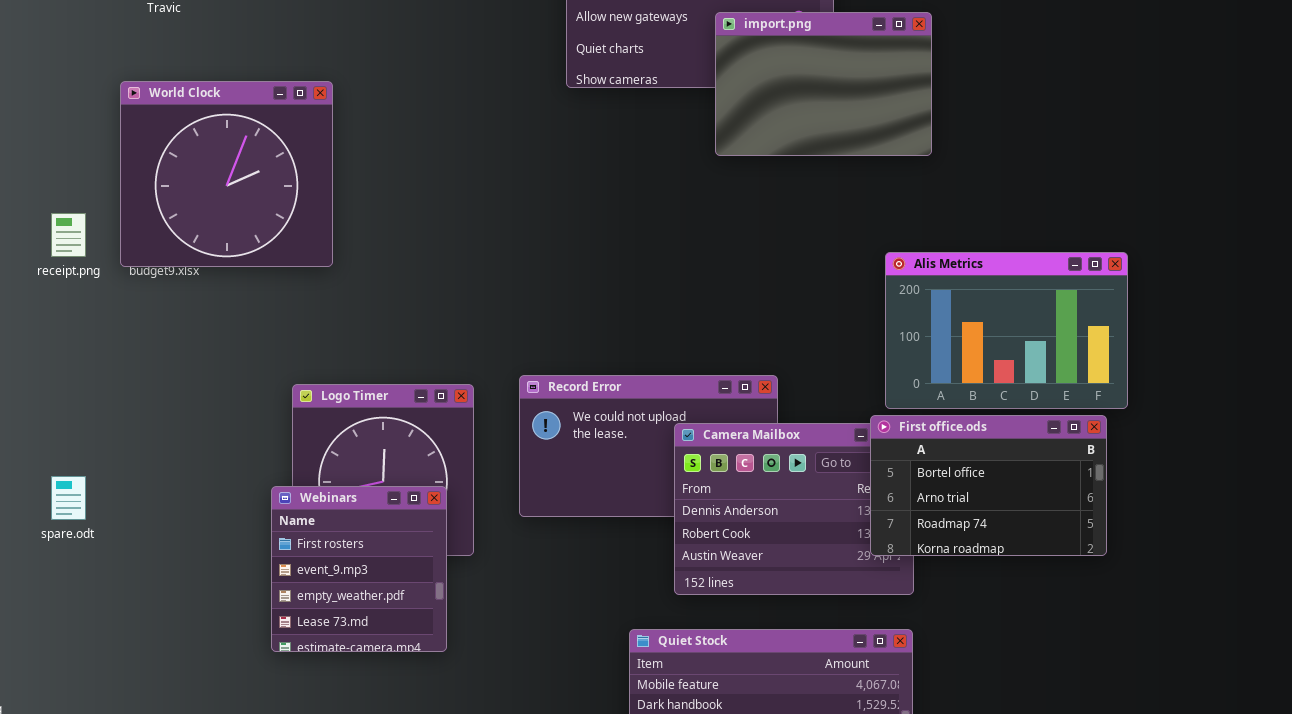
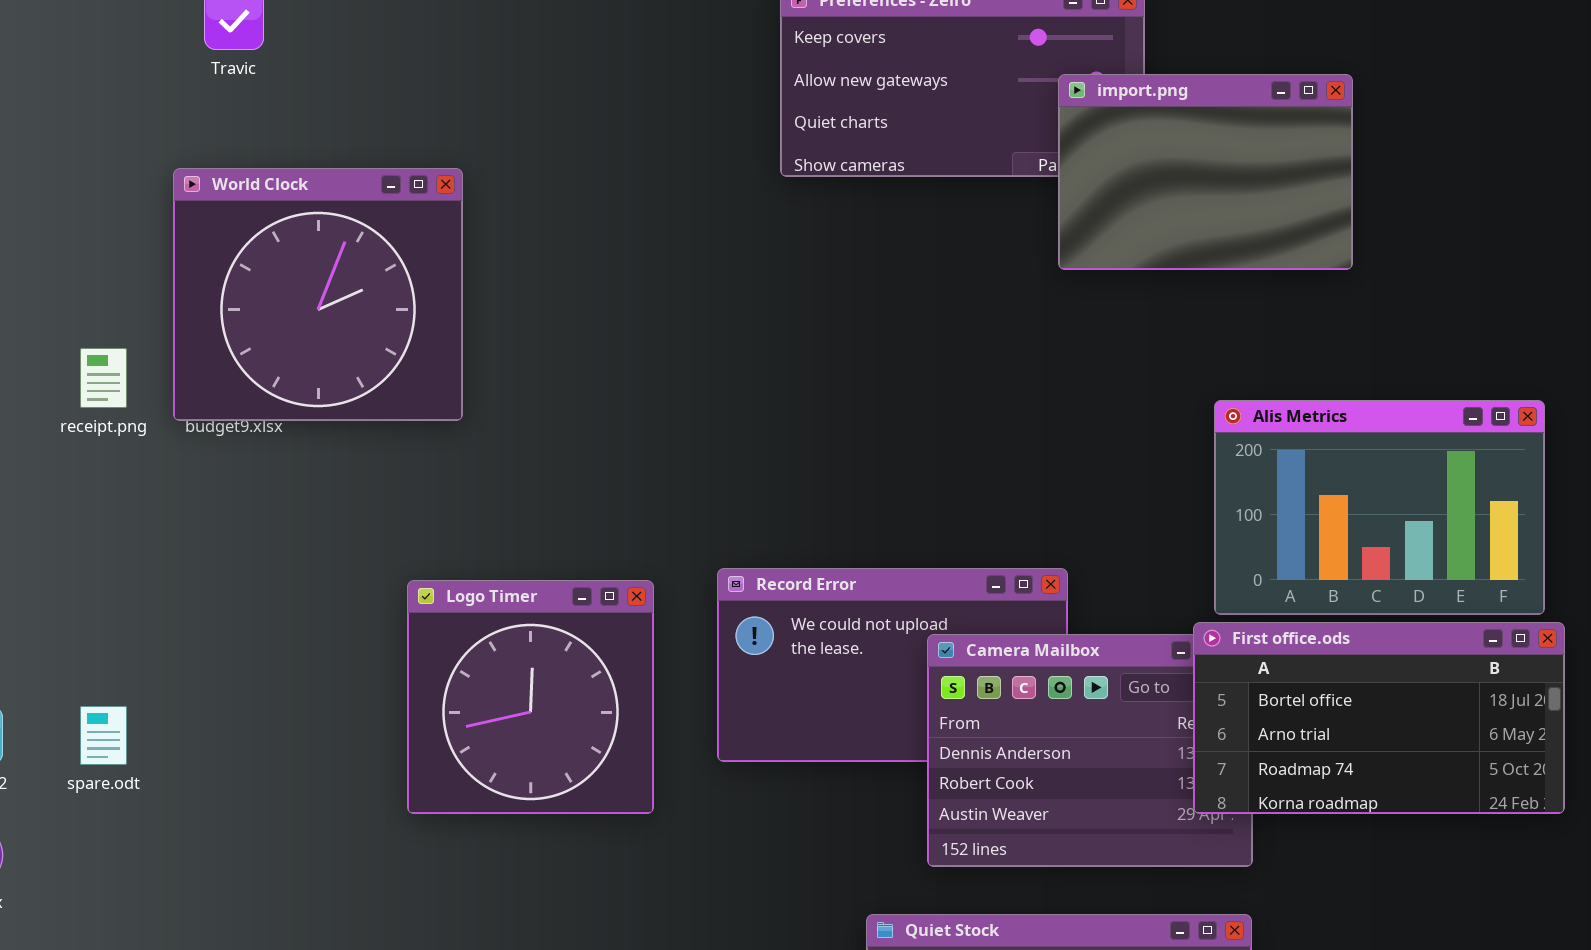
import.png: [715,12,932,156] -> [1058,74,1353,270], moved
First office.ods: [870,415,1107,556] -> [1193,622,1565,814], resized
Webinars: [271,486,447,652] -> none, closed

